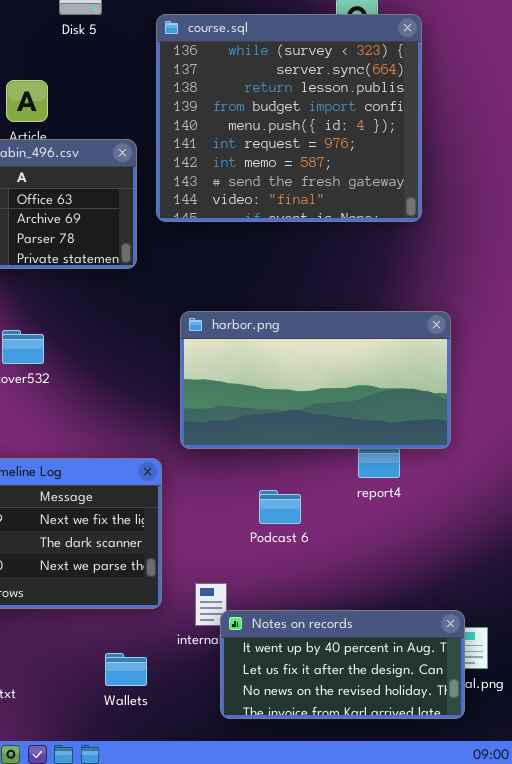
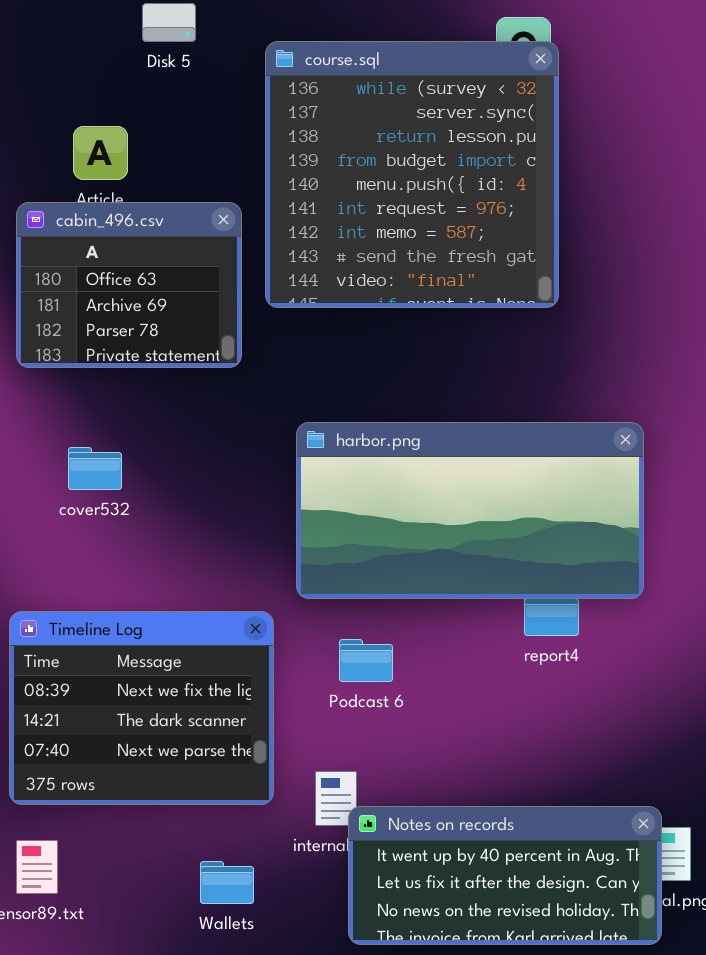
course.sql: [156,14,422,222] -> [265,41,559,308], resized
Podcast 6: [259,490,301,524] -> [339,639,393,682], moved

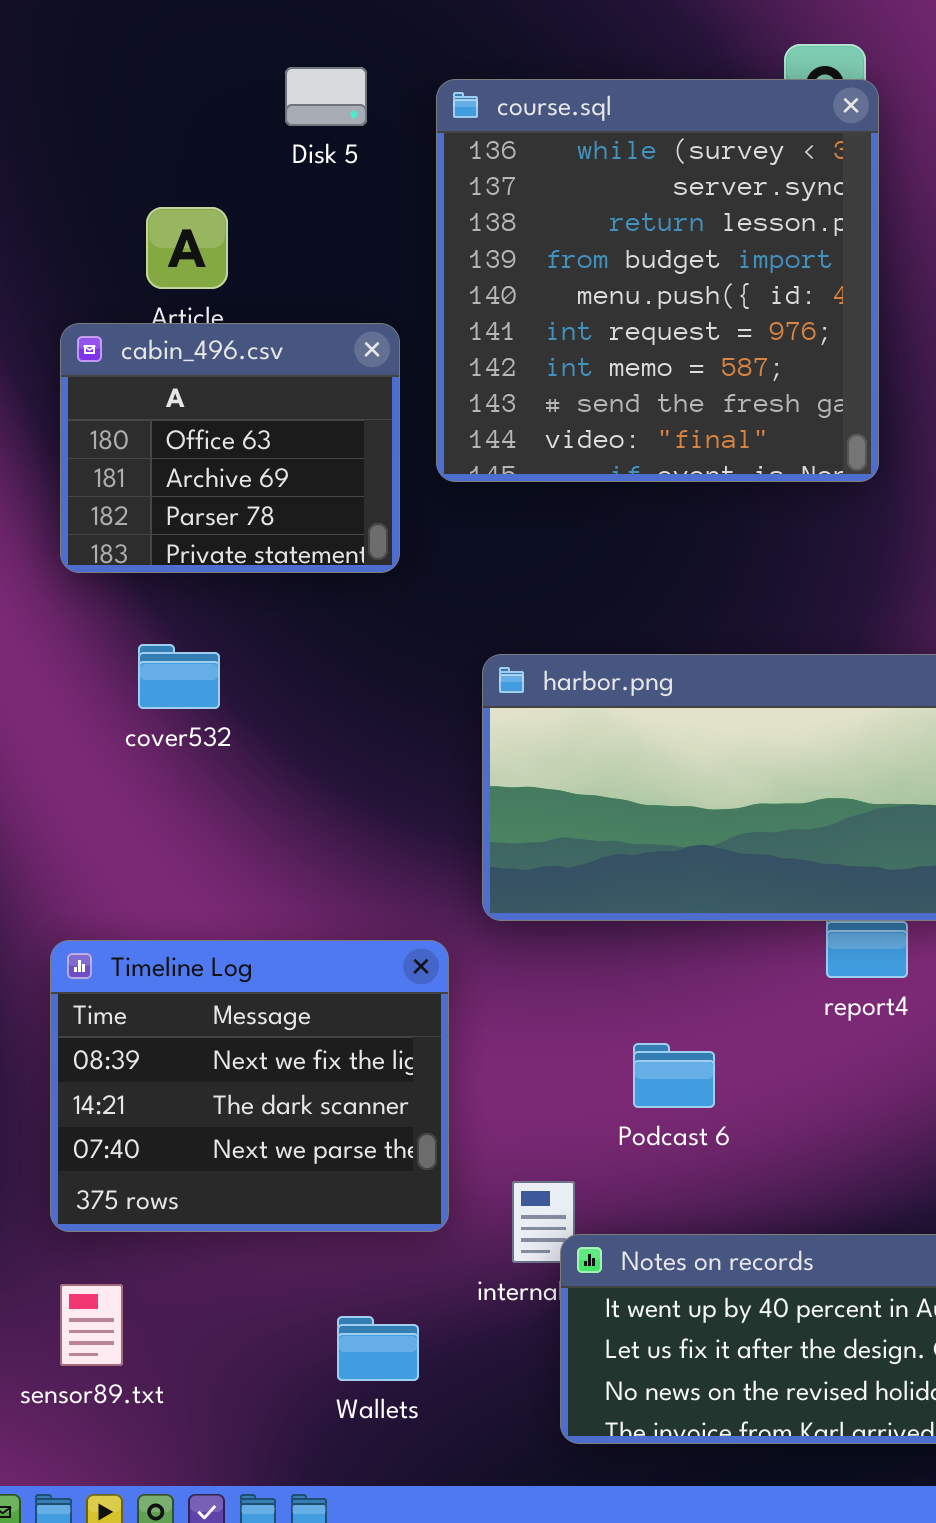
Disk 5: [142,3,196,42] -> [285,67,367,126], moved
cover532: [68,447,122,490] -> [138,644,220,709], moved
Podcast 6: [339,639,393,682] -> [633,1043,715,1108], moved

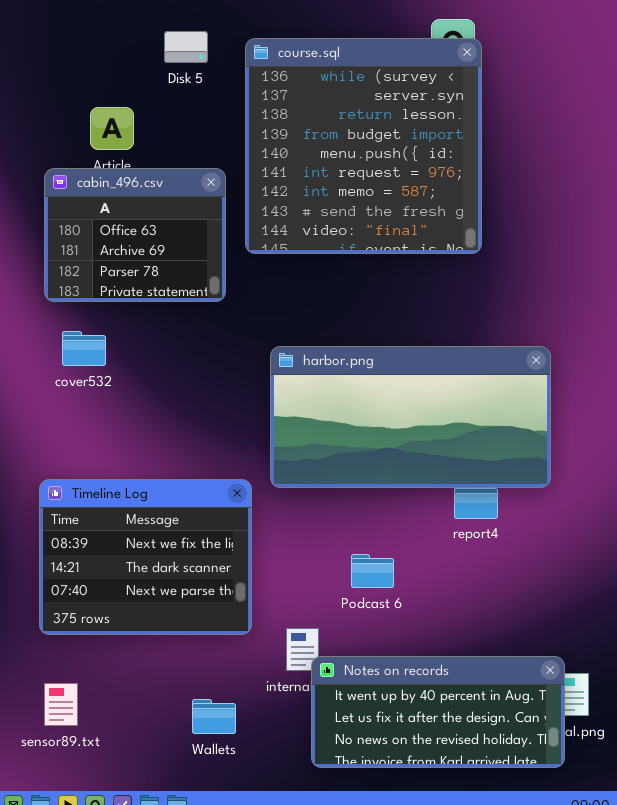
cover532: [138,644,220,709] -> [62,331,106,366], moved
Timeline Log: [50,940,449,1232] -> [39,479,252,635], moved

